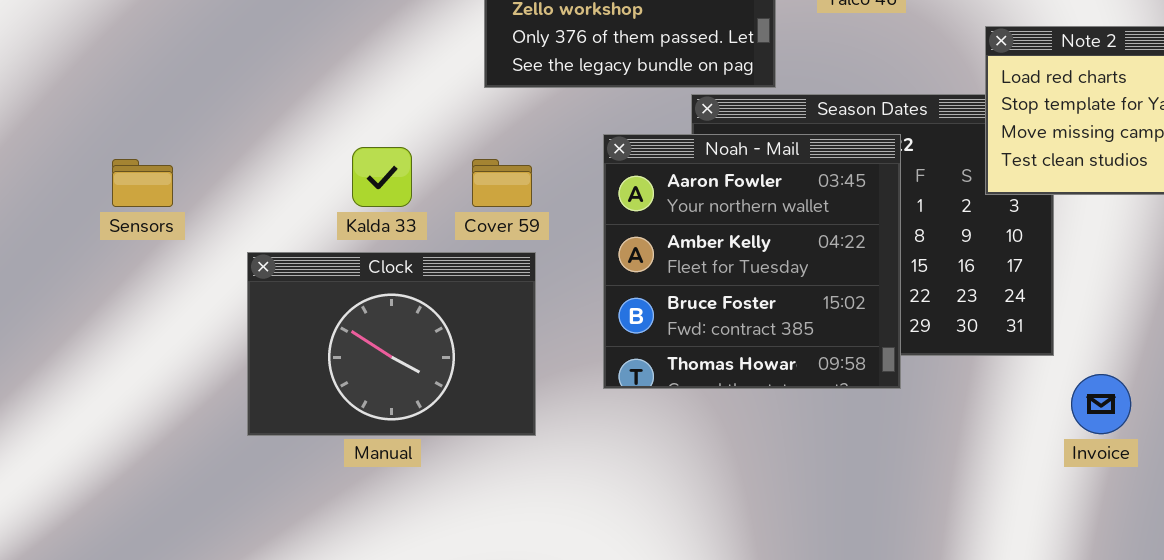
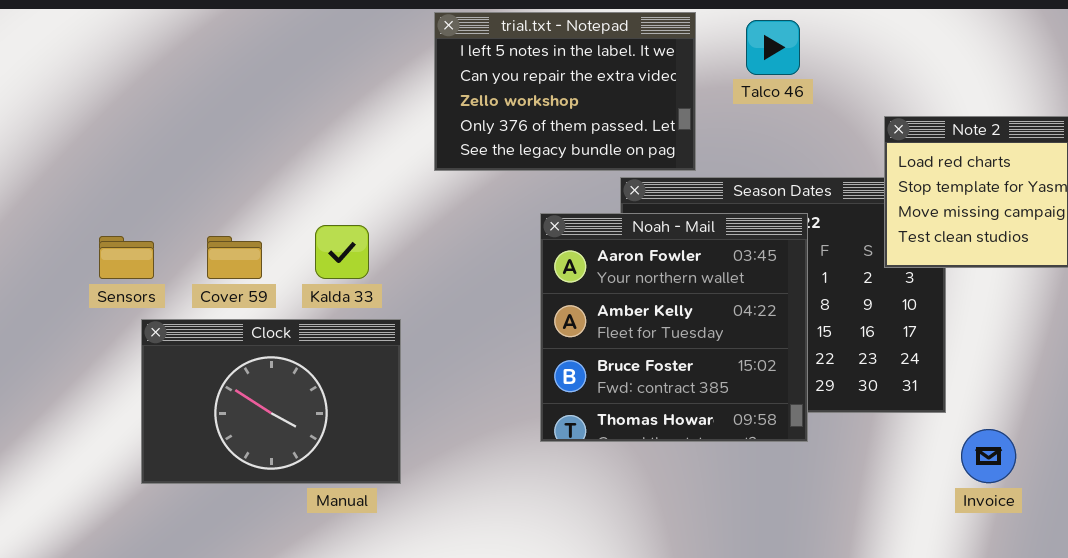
Cover 59: [472,159,532,207] -> [207,236,262,279], moved
Clock: [247,252,536,436] -> [141,319,401,484], moved

